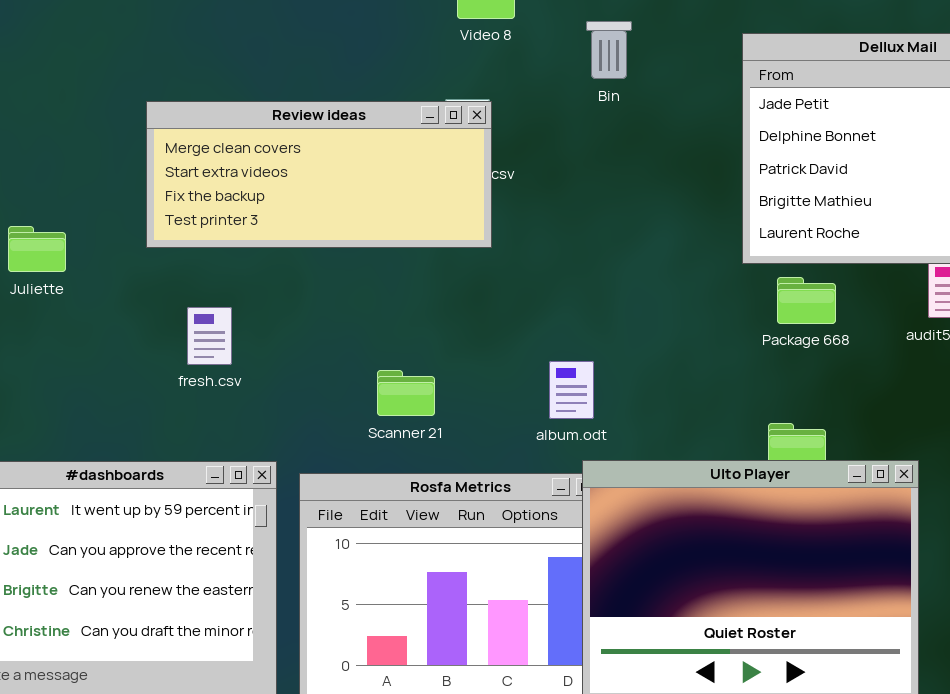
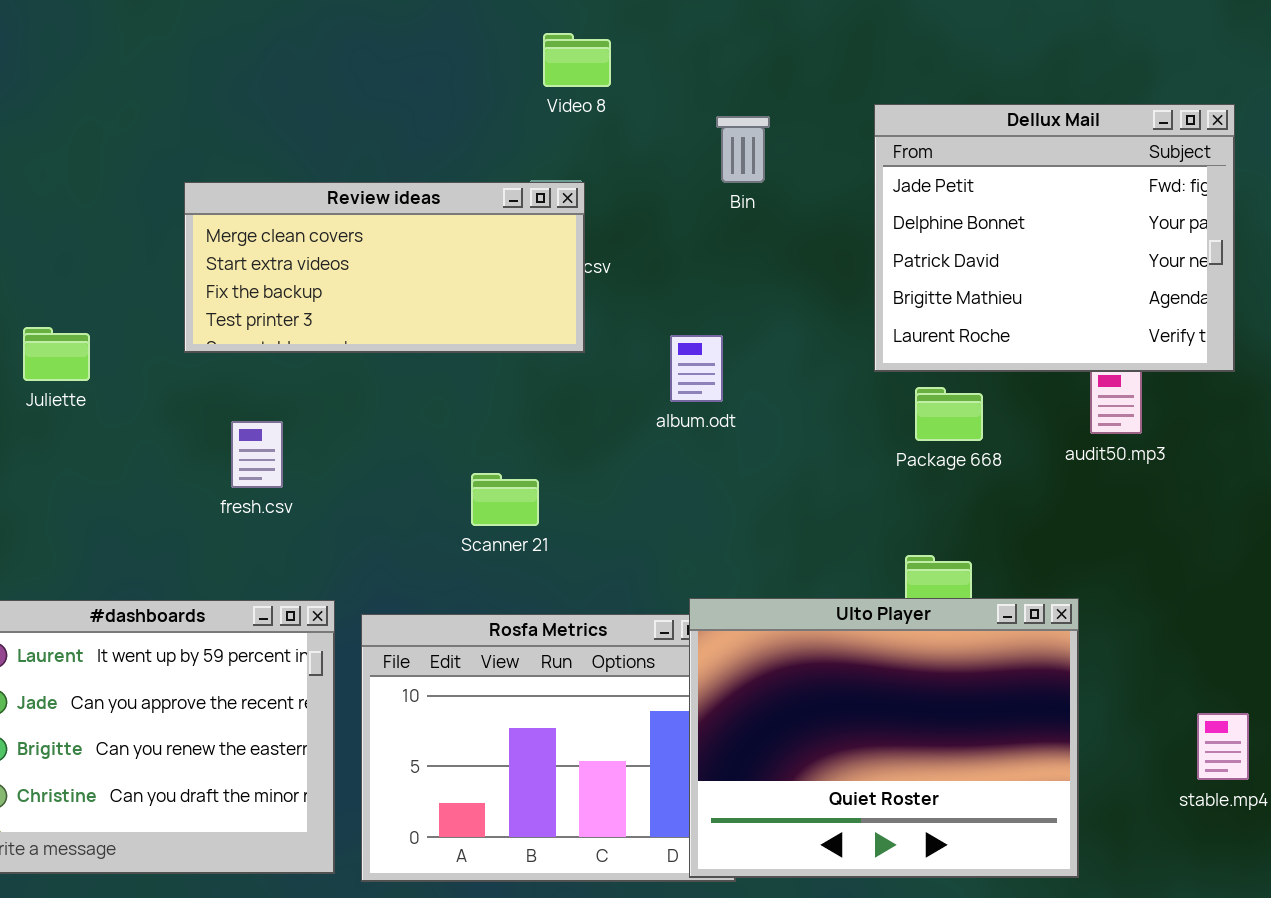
Bin: [586,21,632,79] -> [716,116,770,183], moved
album.odt: [549,361,594,419] -> [670,335,723,402], moved
Scanner 21: [377,370,435,416] -> [471,473,539,526], moved

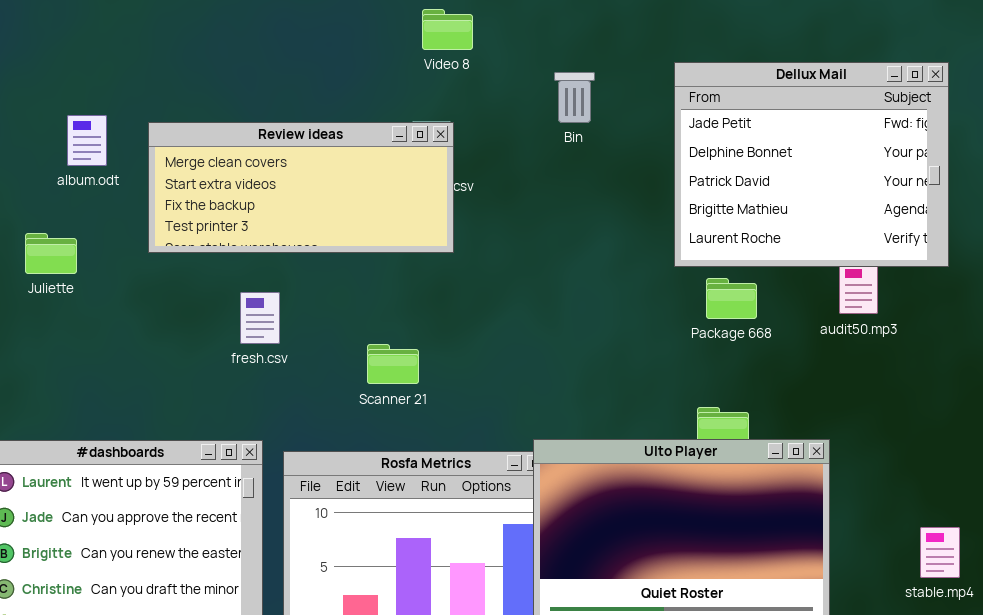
album.odt: [670,335,723,402] -> [67,115,107,166], moved
fresh.csv: [231,421,283,488] -> [240,292,280,344], moved

